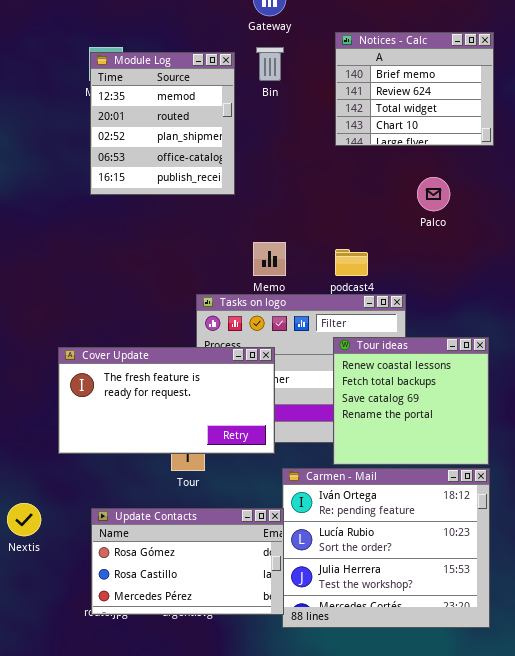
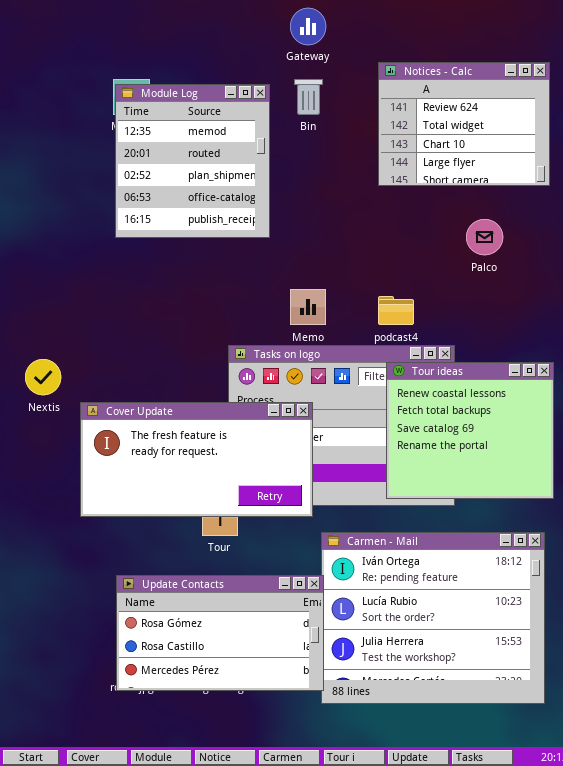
Notices - Calc: [335,32,494,146] -> [378,62,550,186], scrolled down 1 row
Tour ideas: [333,337,489,465] -> [386,362,554,499], moved
Nextis: [7,503,41,536] -> [25,359,61,395], moved

